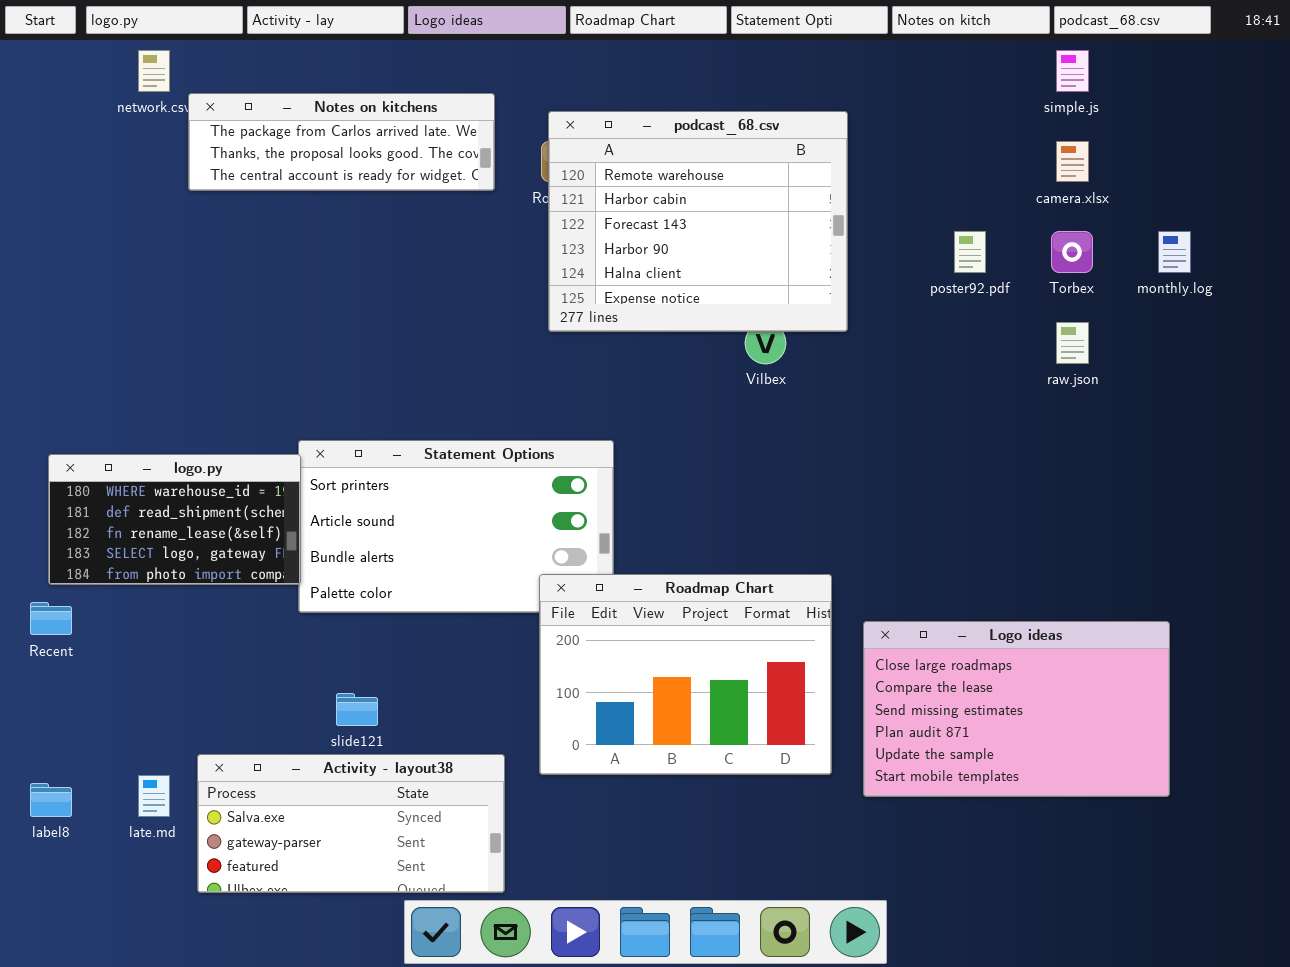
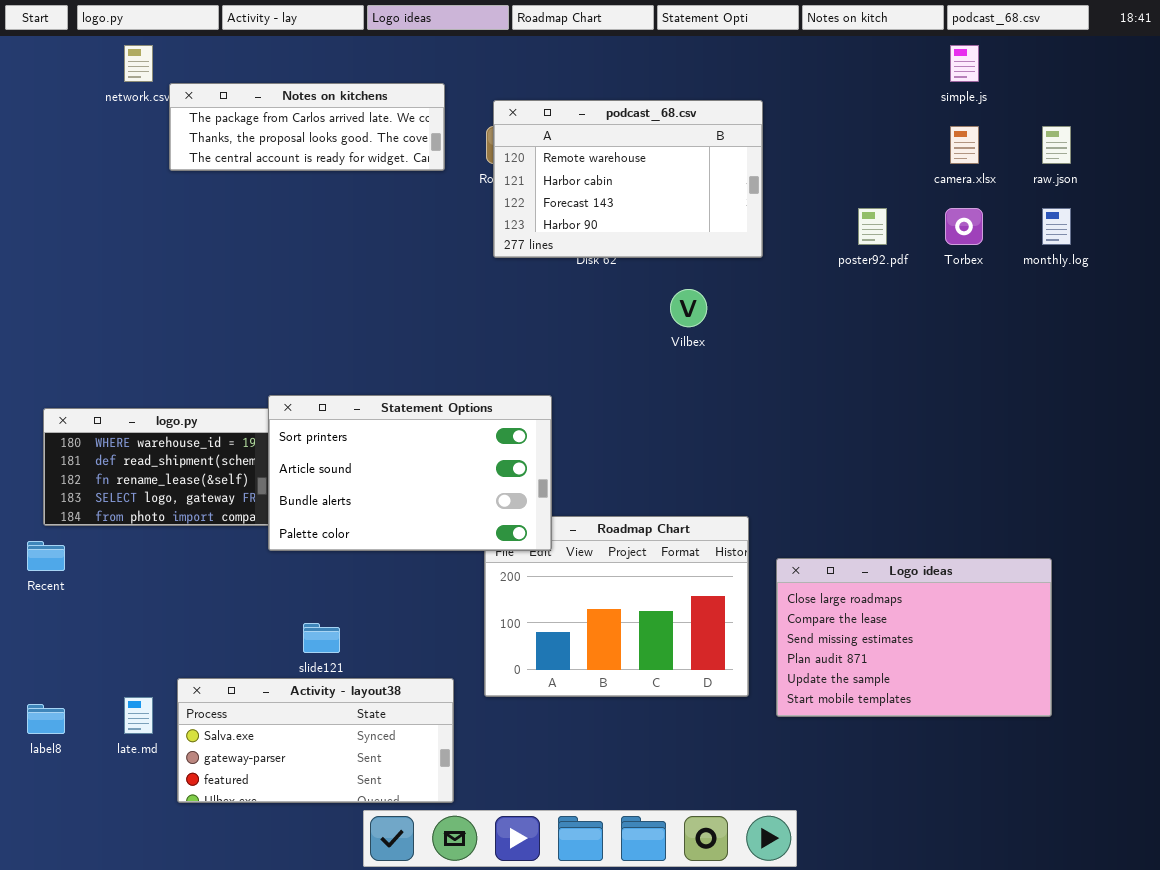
podcast_68.csv: [548,111,848,332] -> [493,100,763,258], resized
raw.json: [1056,322,1089,364] -> [1042,126,1071,164], moved
Statement Options: [298,440,614,613] -> [268,395,552,551], raised

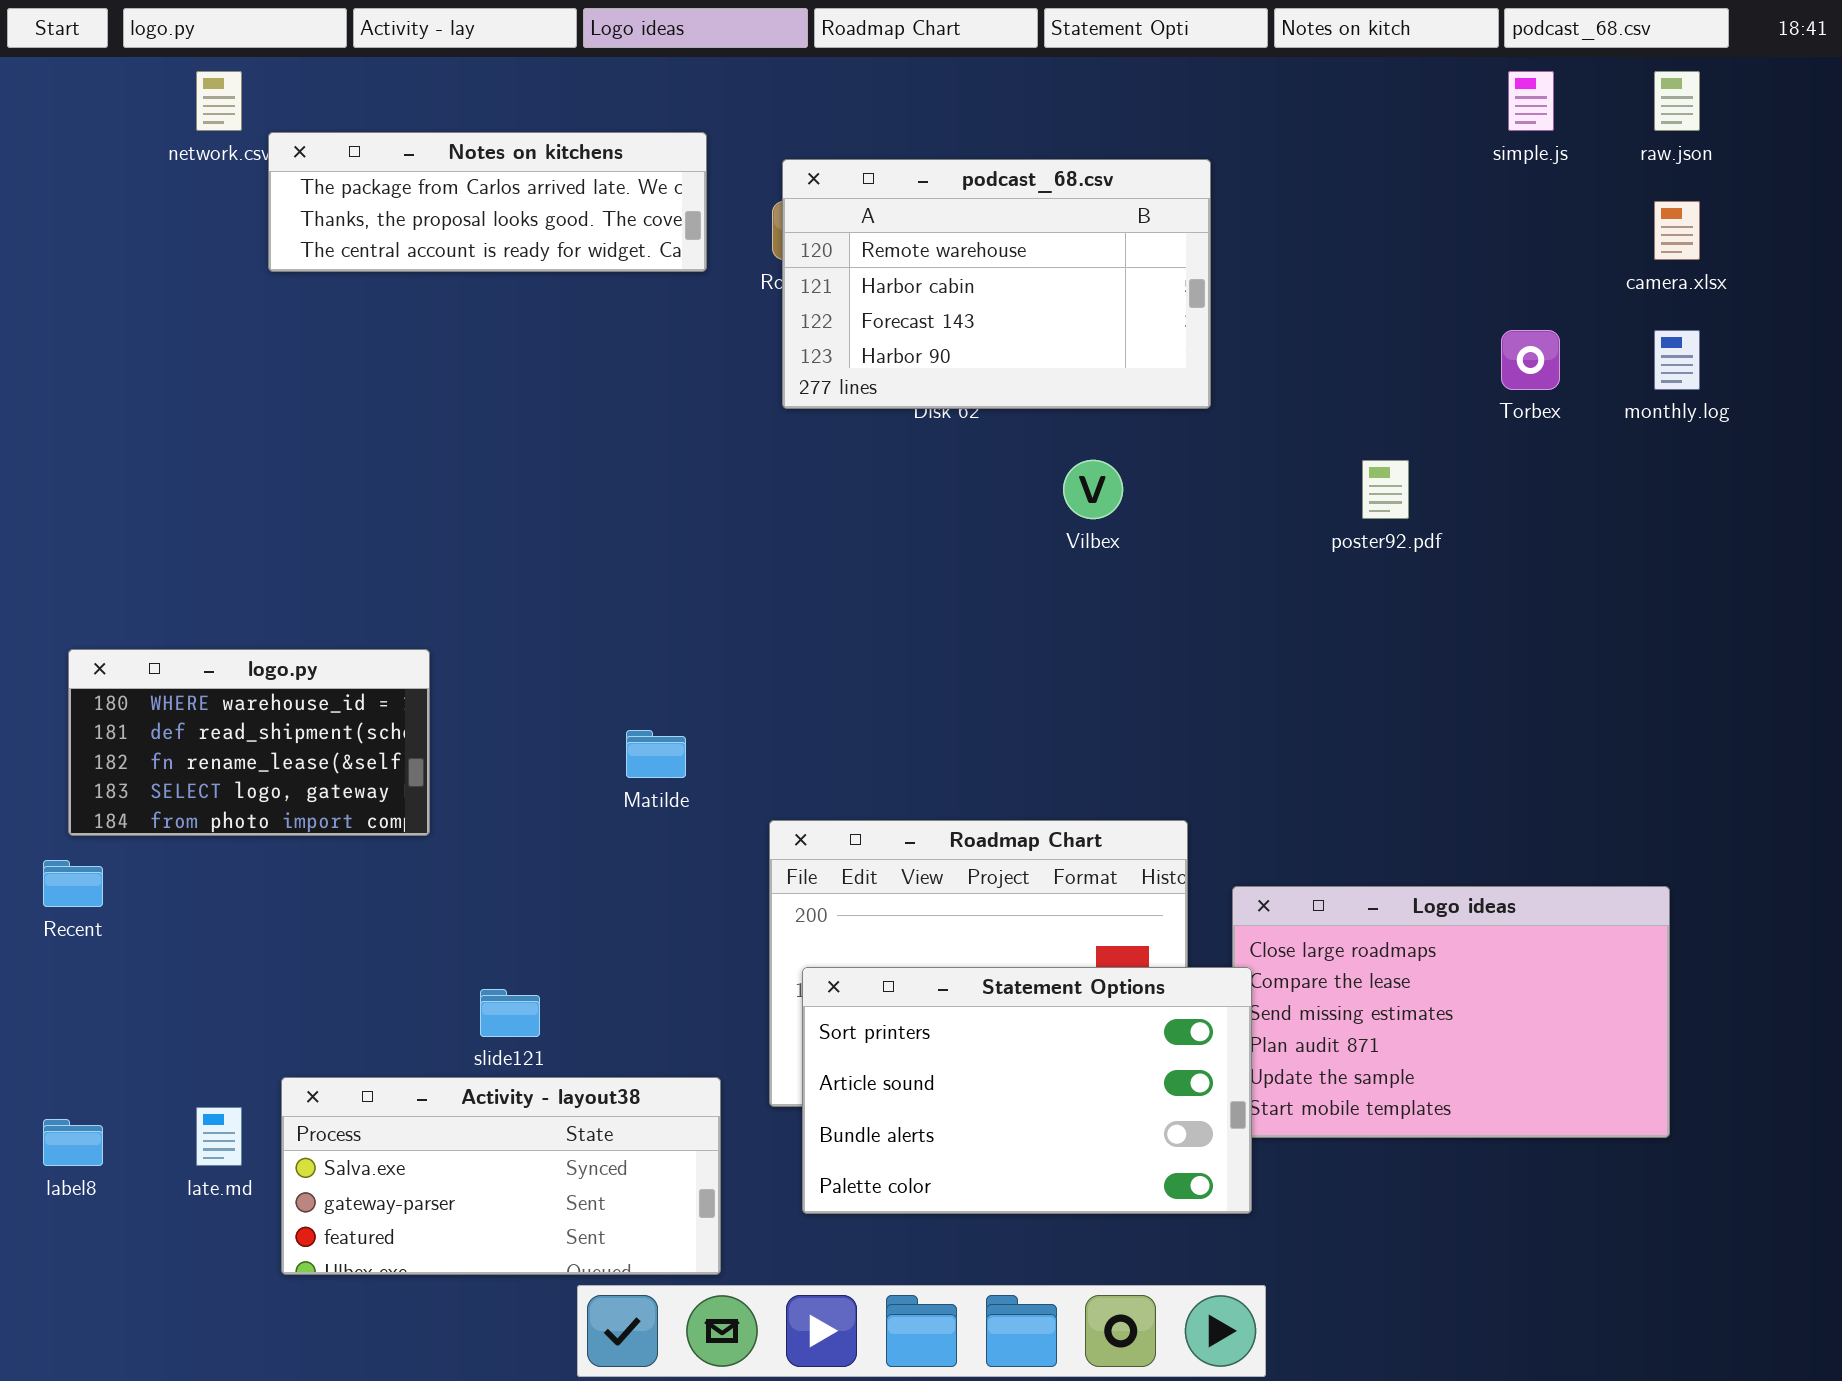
camera.xlsx: [950,126,979,164] -> [1654,201,1700,260], moved
raw.json: [1042,126,1071,164] -> [1654,71,1700,131], moved
poster92.pdf: [858,208,887,245] -> [1362,460,1409,519], moved
Statement Options: [268,395,552,551] -> [802,967,1252,1214], moved

